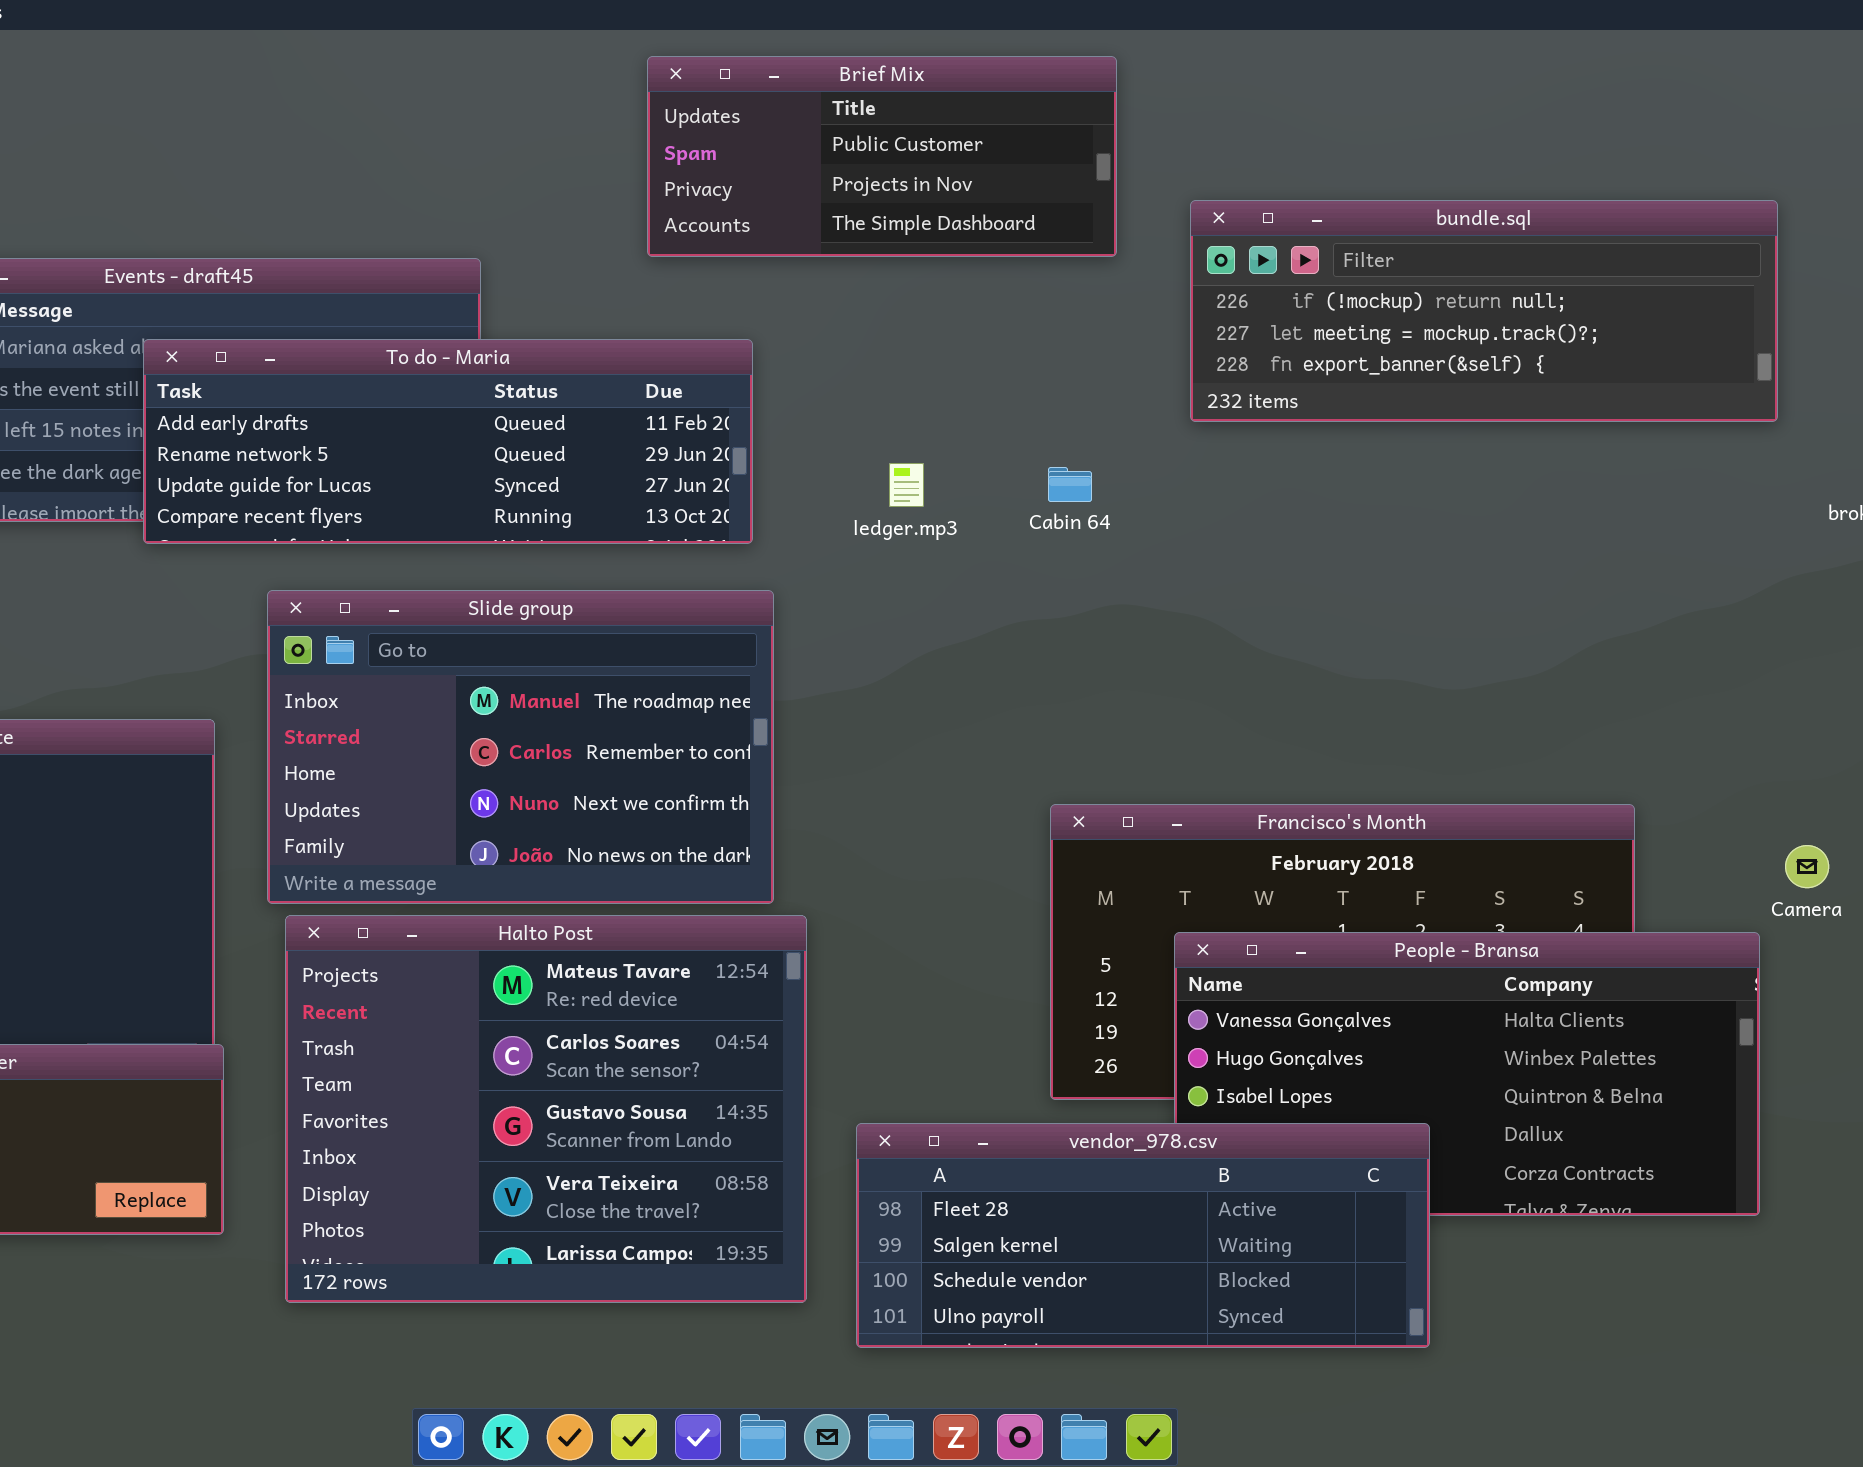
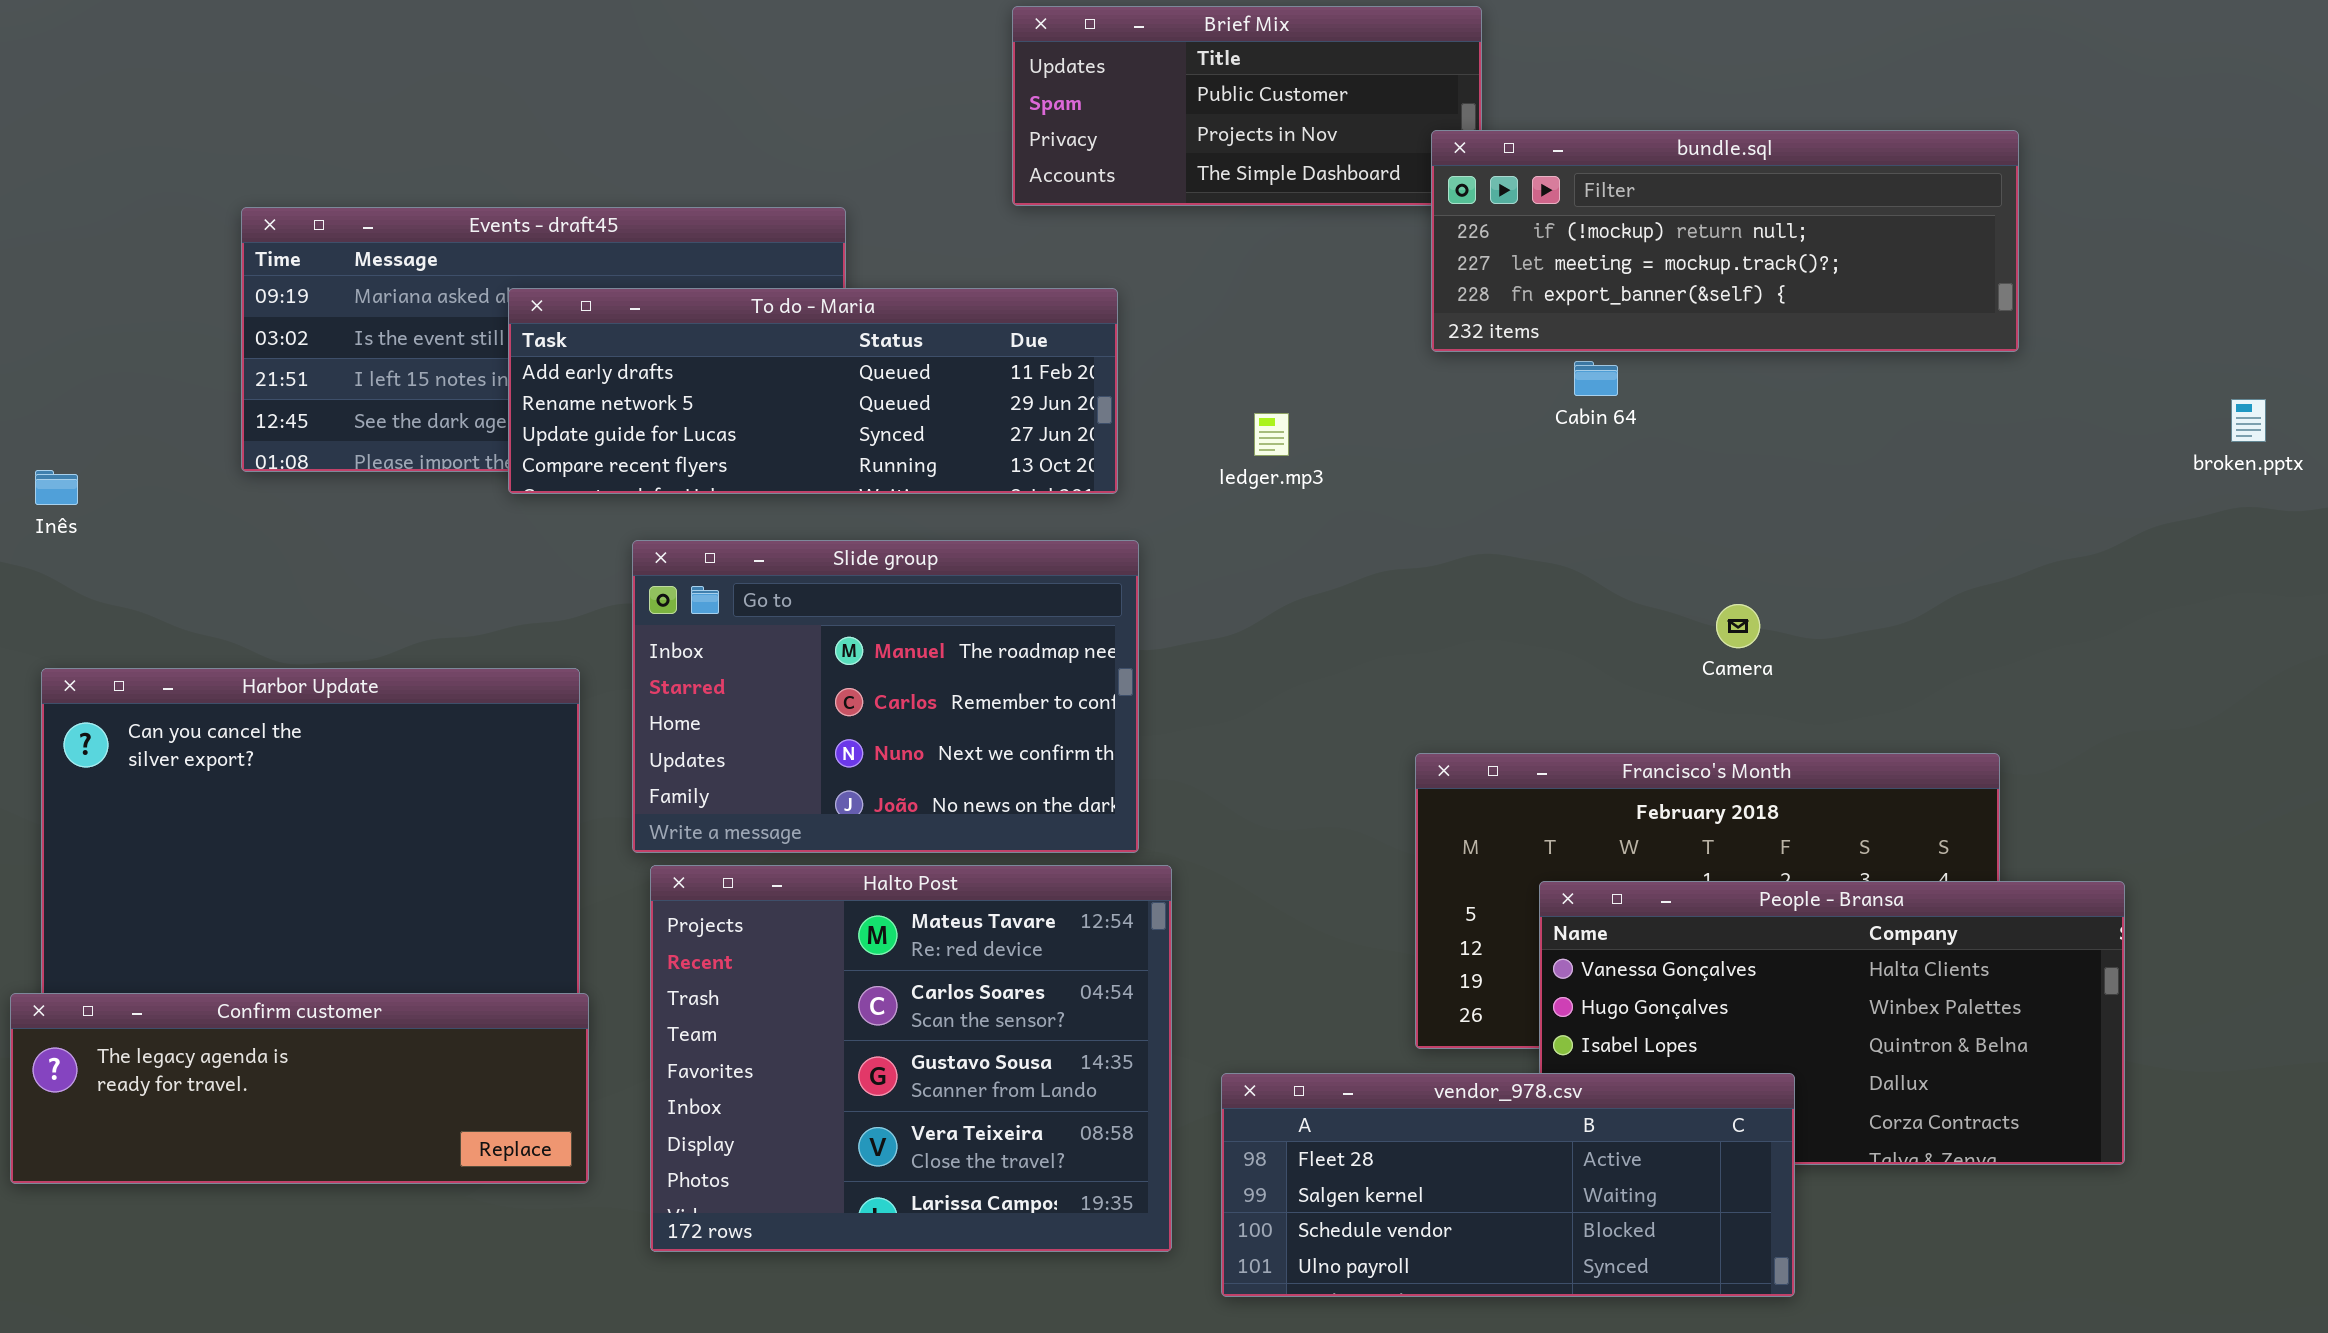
bundle.sql: [1190,200,1778,422] -> [1431,130,2019,352], moved
Cabin 64: [1048,467,1092,502] -> [1574,361,1618,396], moved
Camera: [1785,845,1829,888] -> [1716,604,1760,648], moved

